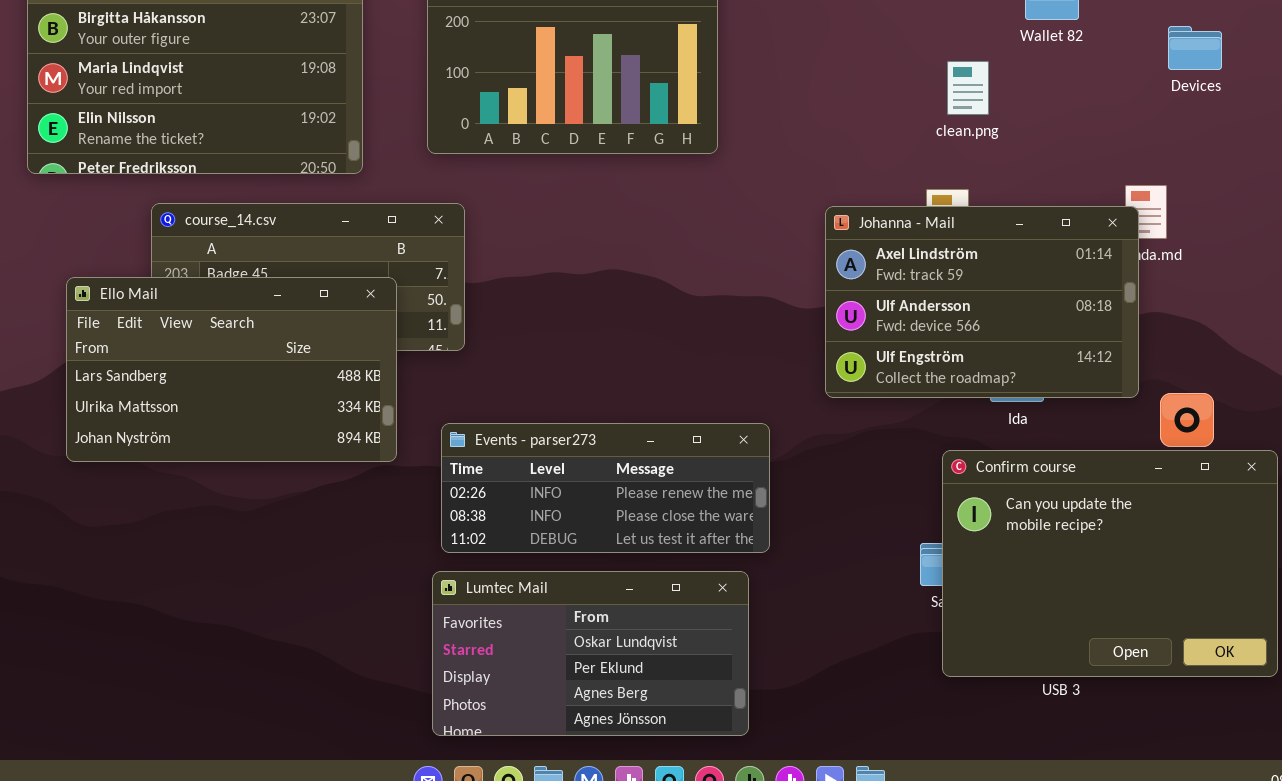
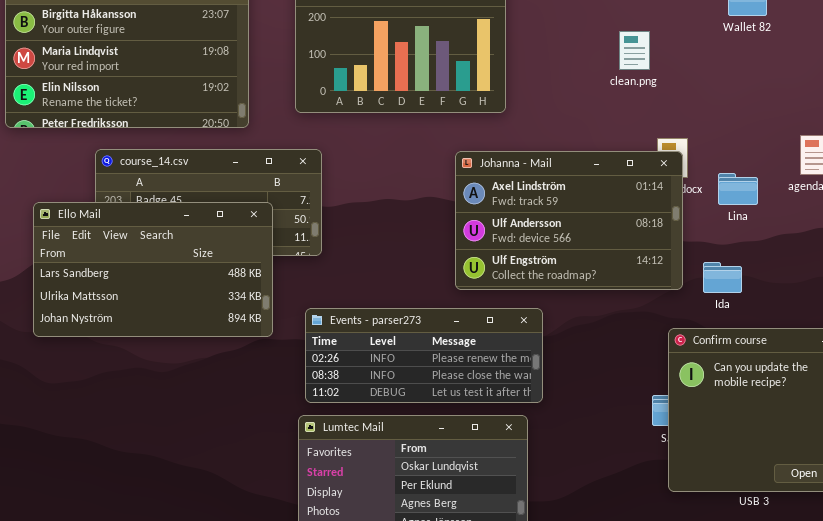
clean.png: [947,61,989,115] -> [619,31,650,70], moved
Johanna - Mail: [825,206,1139,398] -> [455,151,683,290], moved

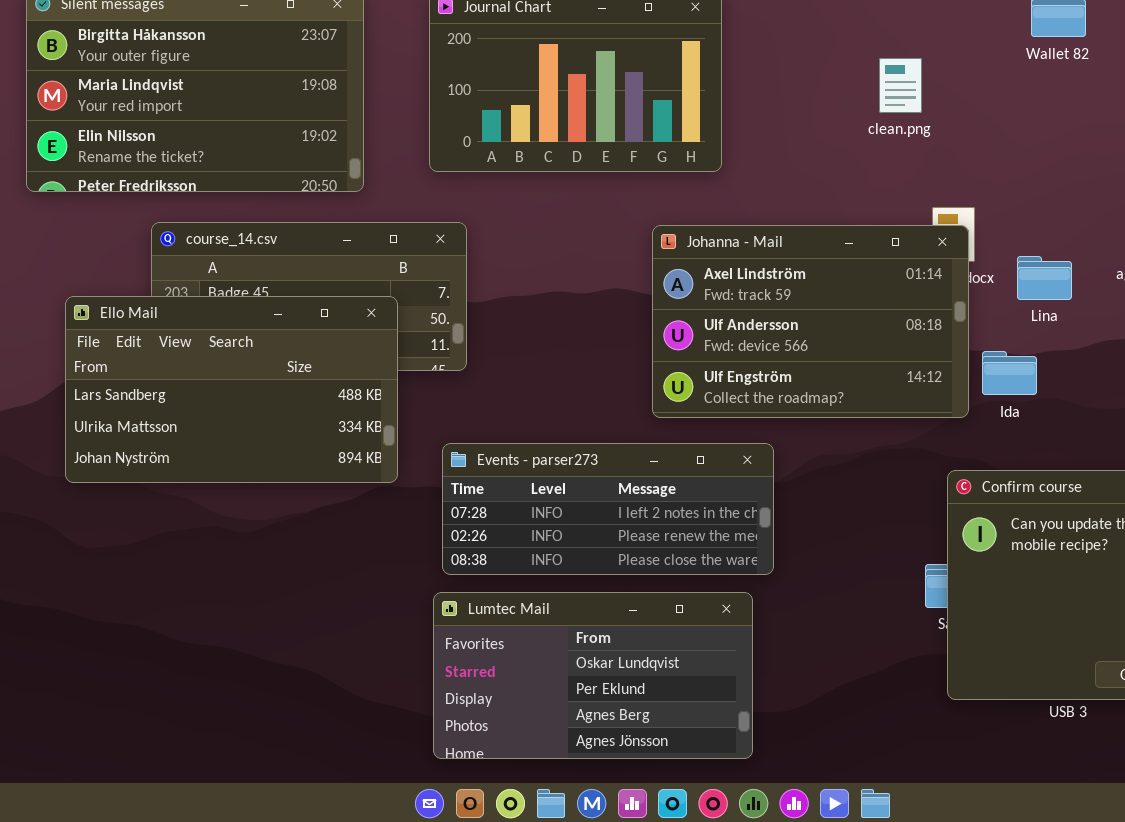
Ida: [703,262,742,293] -> [982,351,1037,395], moved
Events - parser273: [305,308,543,403] -> [442,443,774,575], scrolled up 1 row

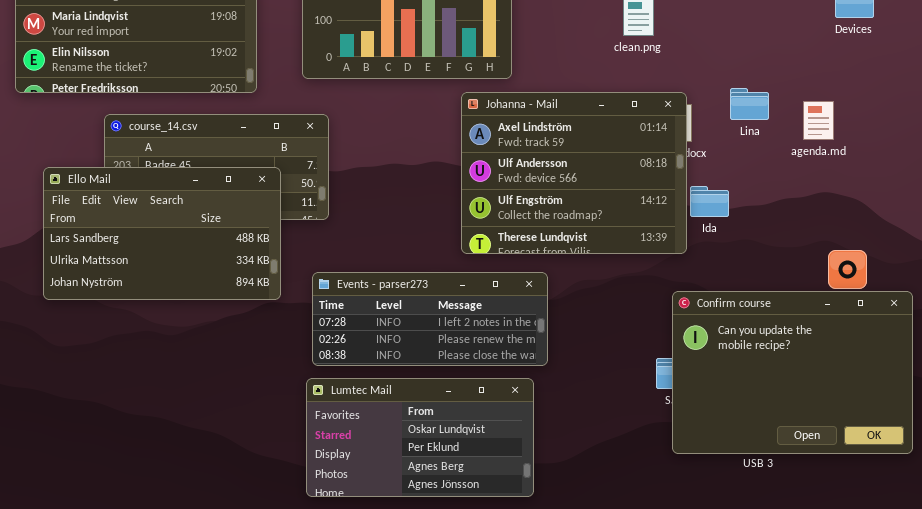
Johanna - Mail: [652,225,969,418] -> [461,92,687,254], resized
Lina: [1017,256,1072,300] -> [730,88,769,120], moved
Ida: [982,351,1037,395] -> [690,186,729,217], moved

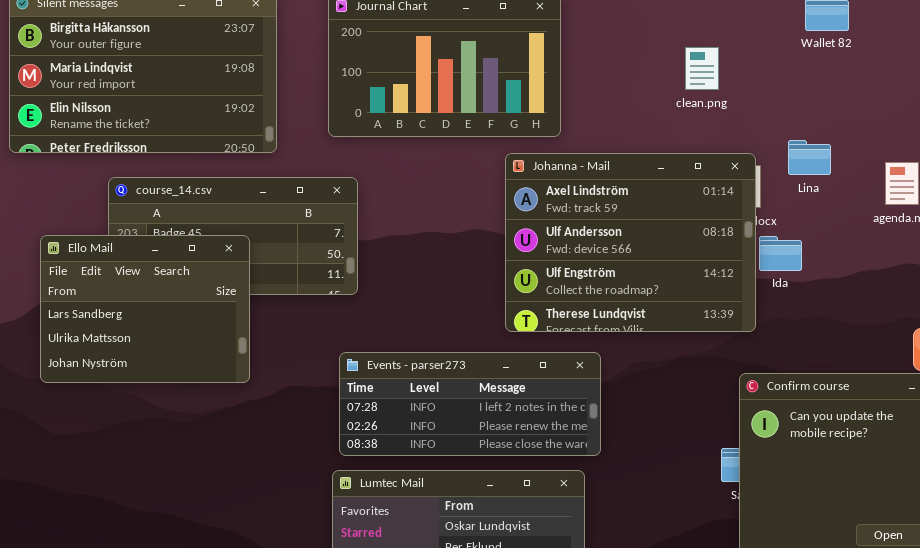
Lina: [730,88,769,120] -> [788,140,831,175], moved
Ello Mail: [43,167,281,300] -> [40,235,250,383], resized
Ida: [690,186,729,217] -> [759,236,802,271], moved

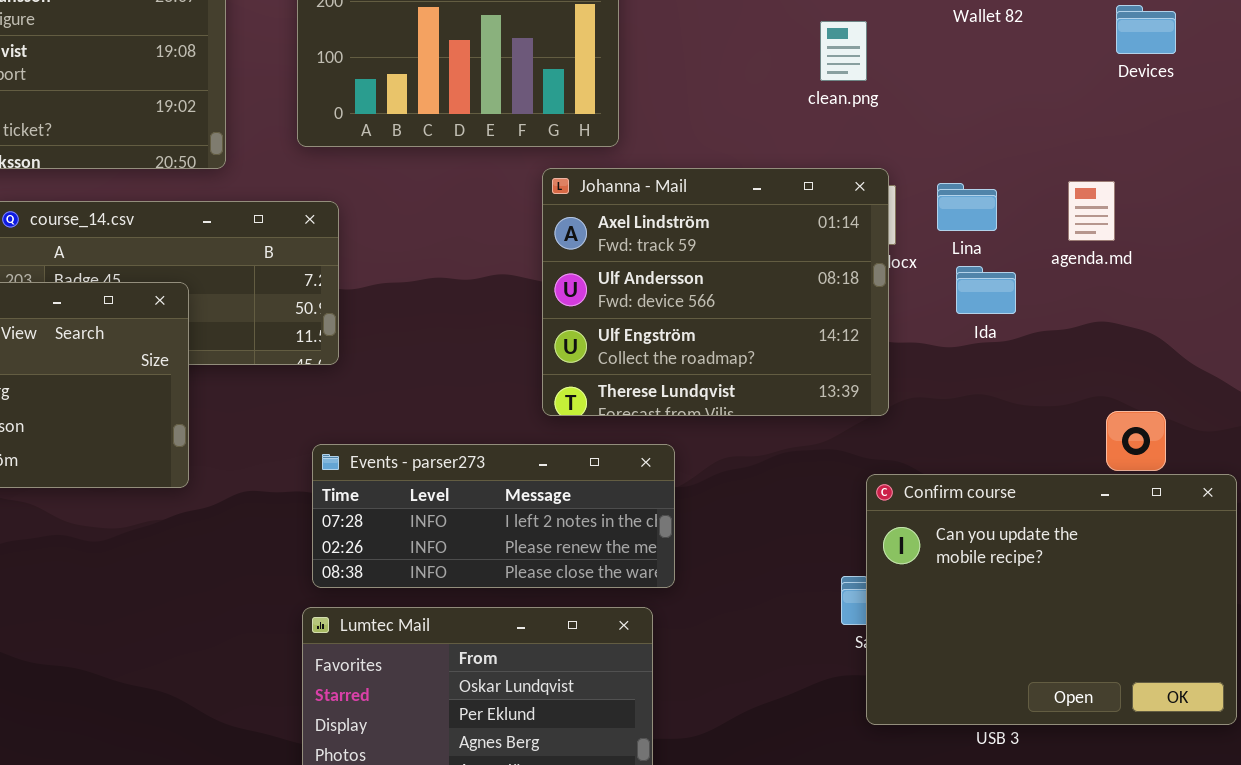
clean.png: [685,47,719,90] -> [820,21,867,81], moved
Lina: [788,140,831,175] -> [937,183,997,231], moved
Ida: [759,236,802,271] -> [956,266,1016,314], moved

